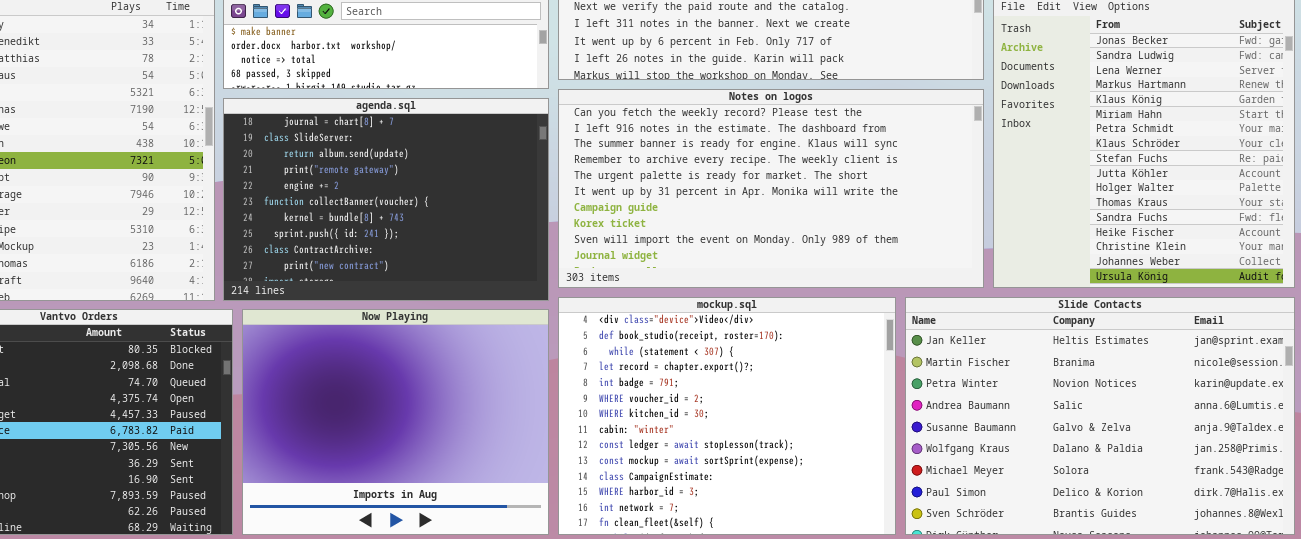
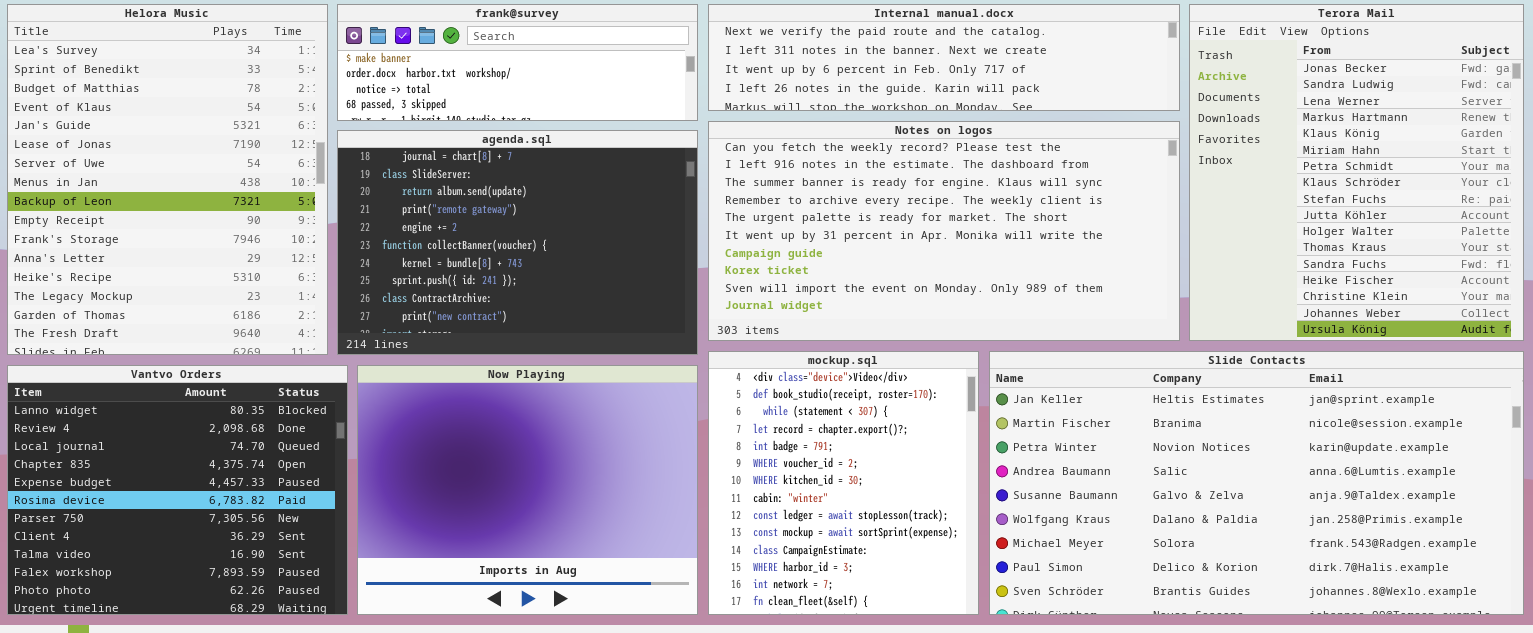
mockup.sql: [558,297,896,535] -> [708,351,979,615], resized
Slide Contacts: [905,297,1295,535] -> [989,351,1524,615], resized

